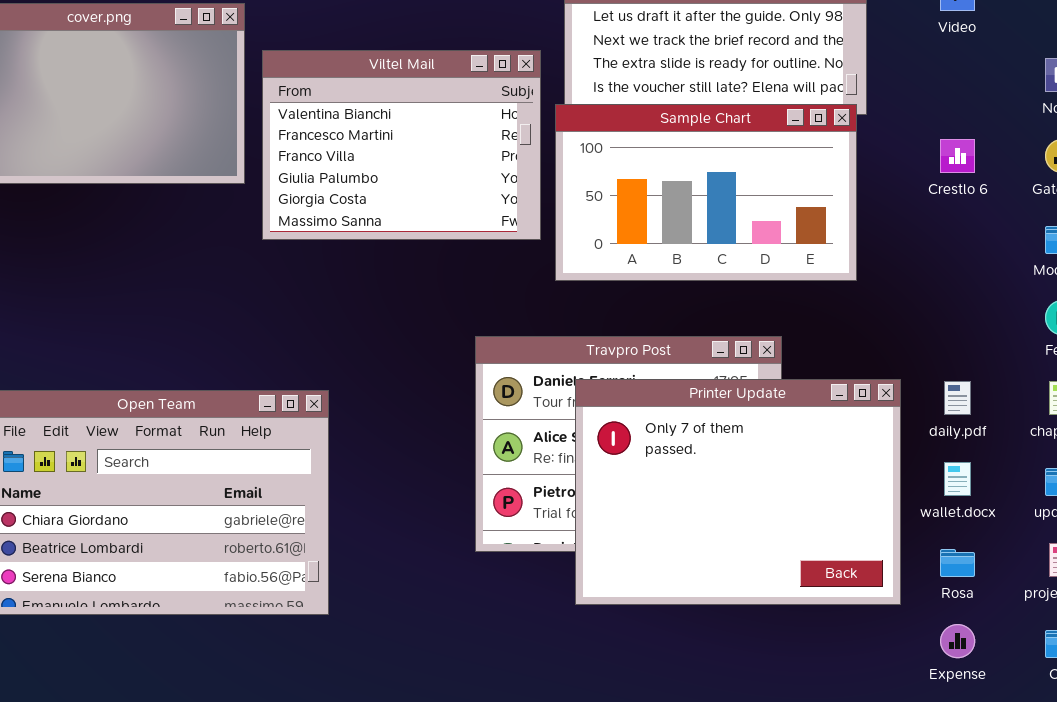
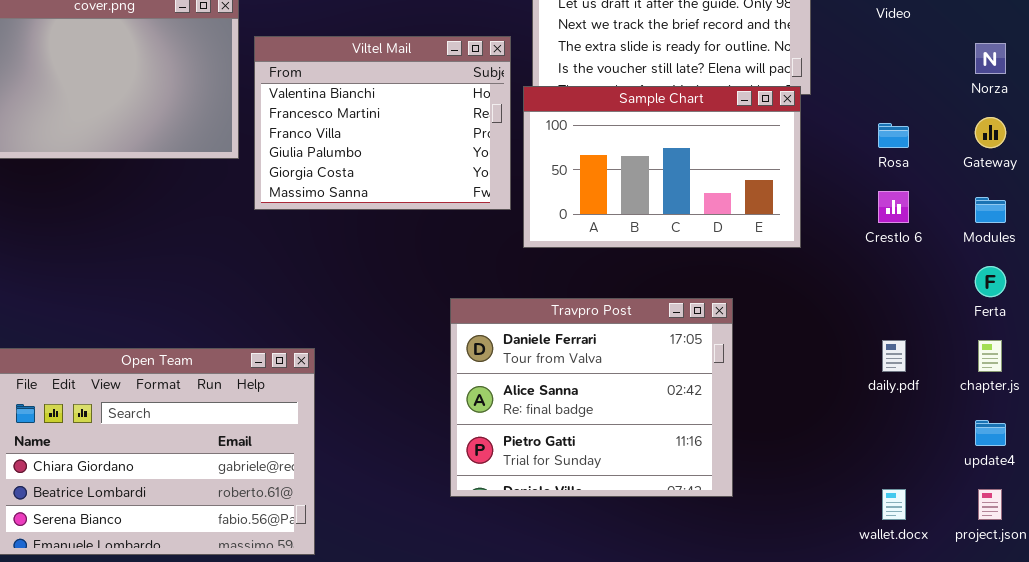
Crestlo 6: [940,139,975,173] -> [878,191,909,223], moved
Printer Update: [575,379,901,605] -> none, closed
wallet.docx: [944,462,971,496] -> [882,489,906,520], moved
Rosa: [940,549,975,577] -> [878,123,909,148], moved

